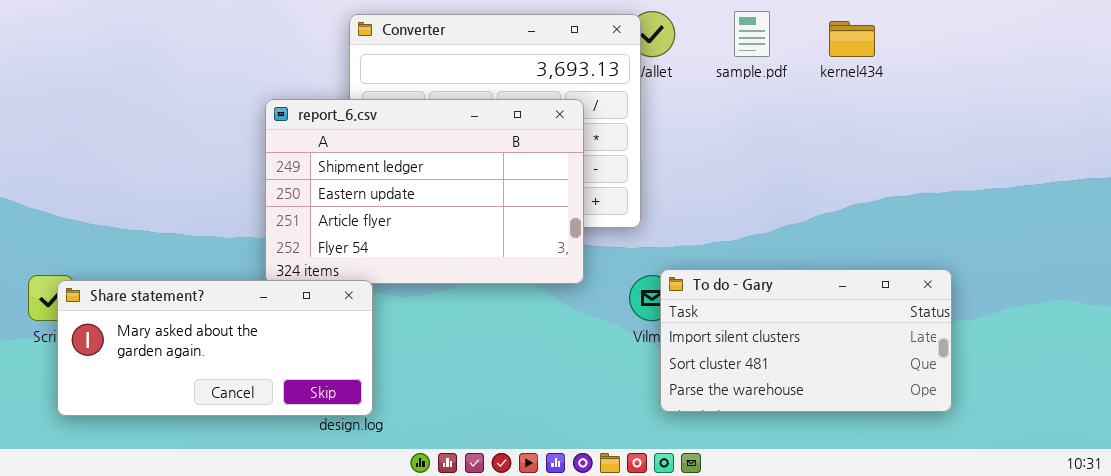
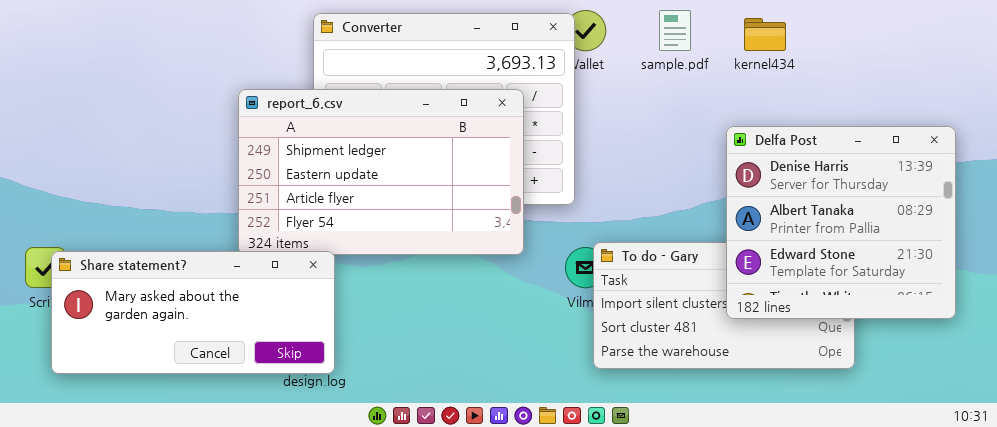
Delfa Post: none -> [726,126,956,319], opened

